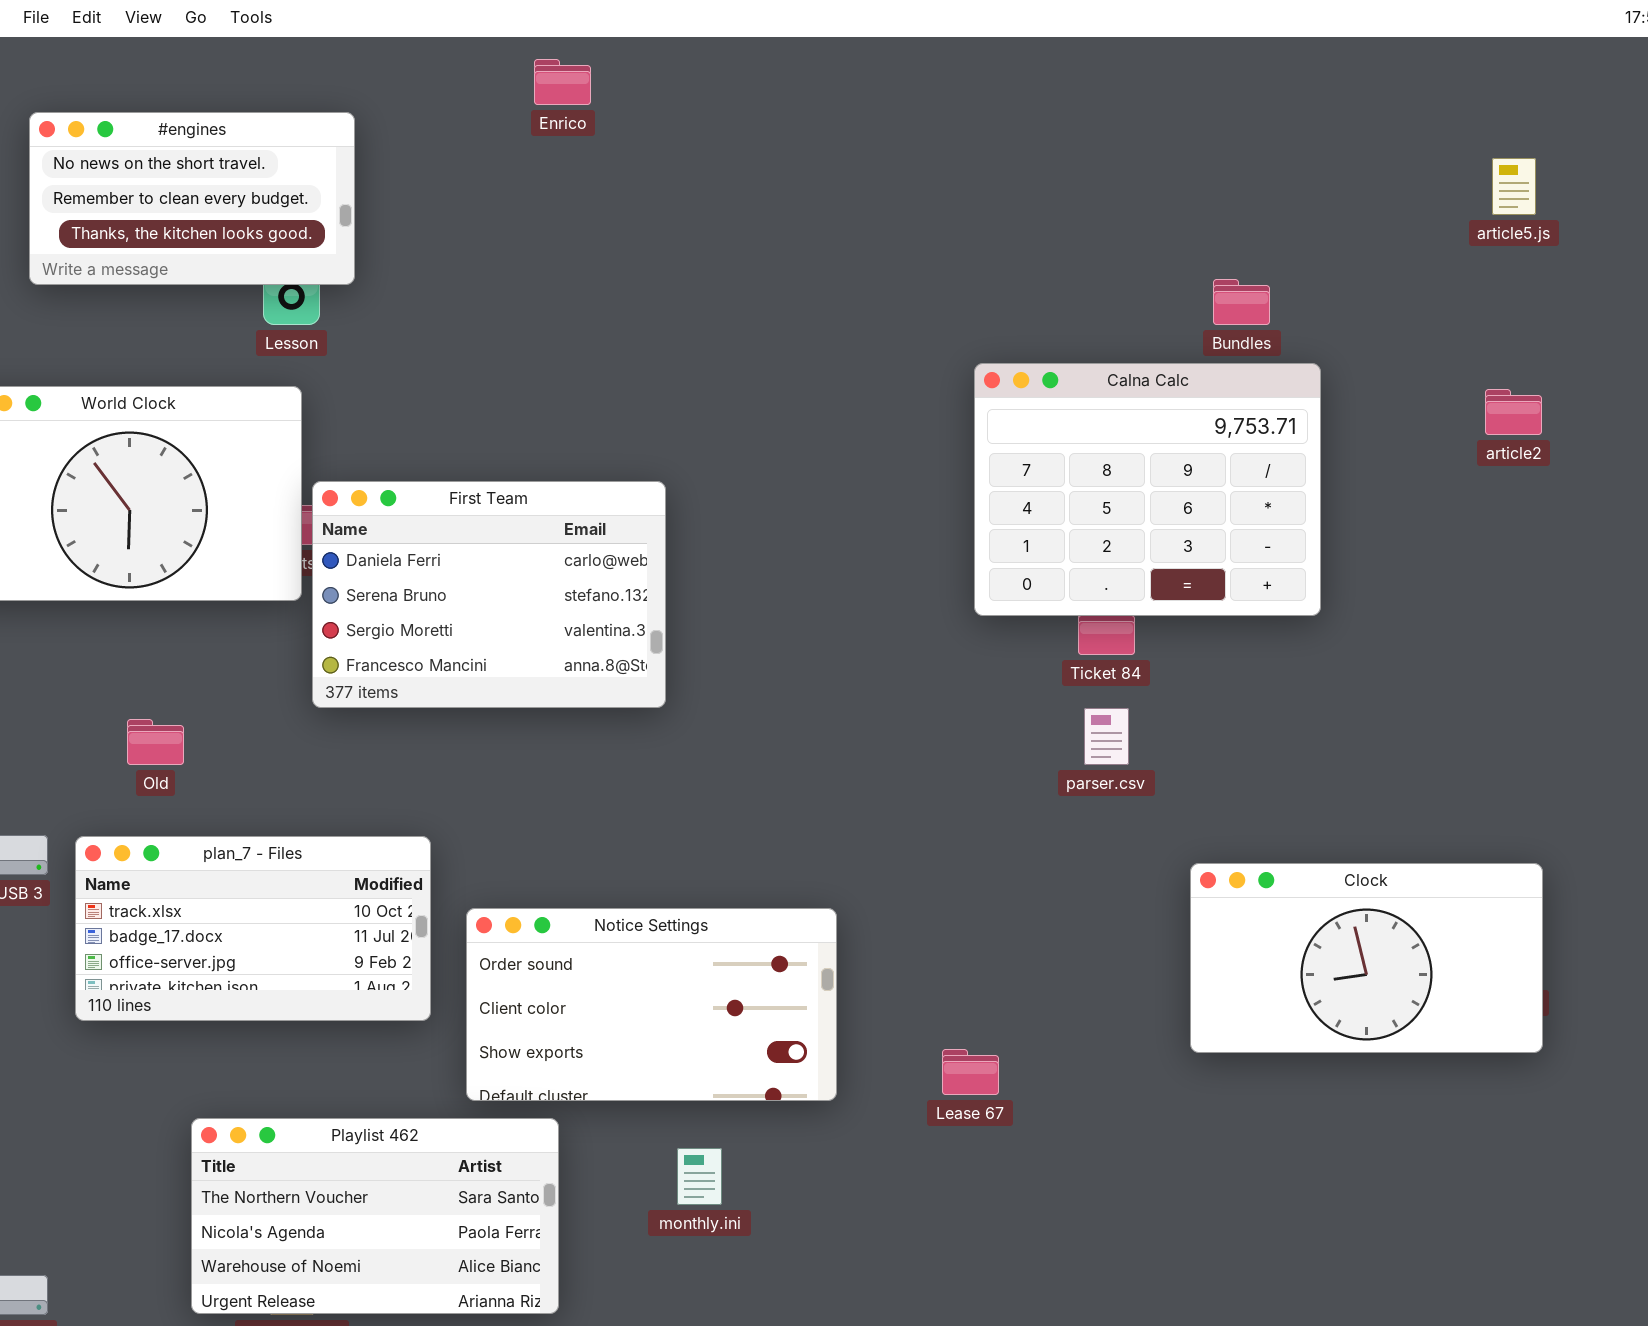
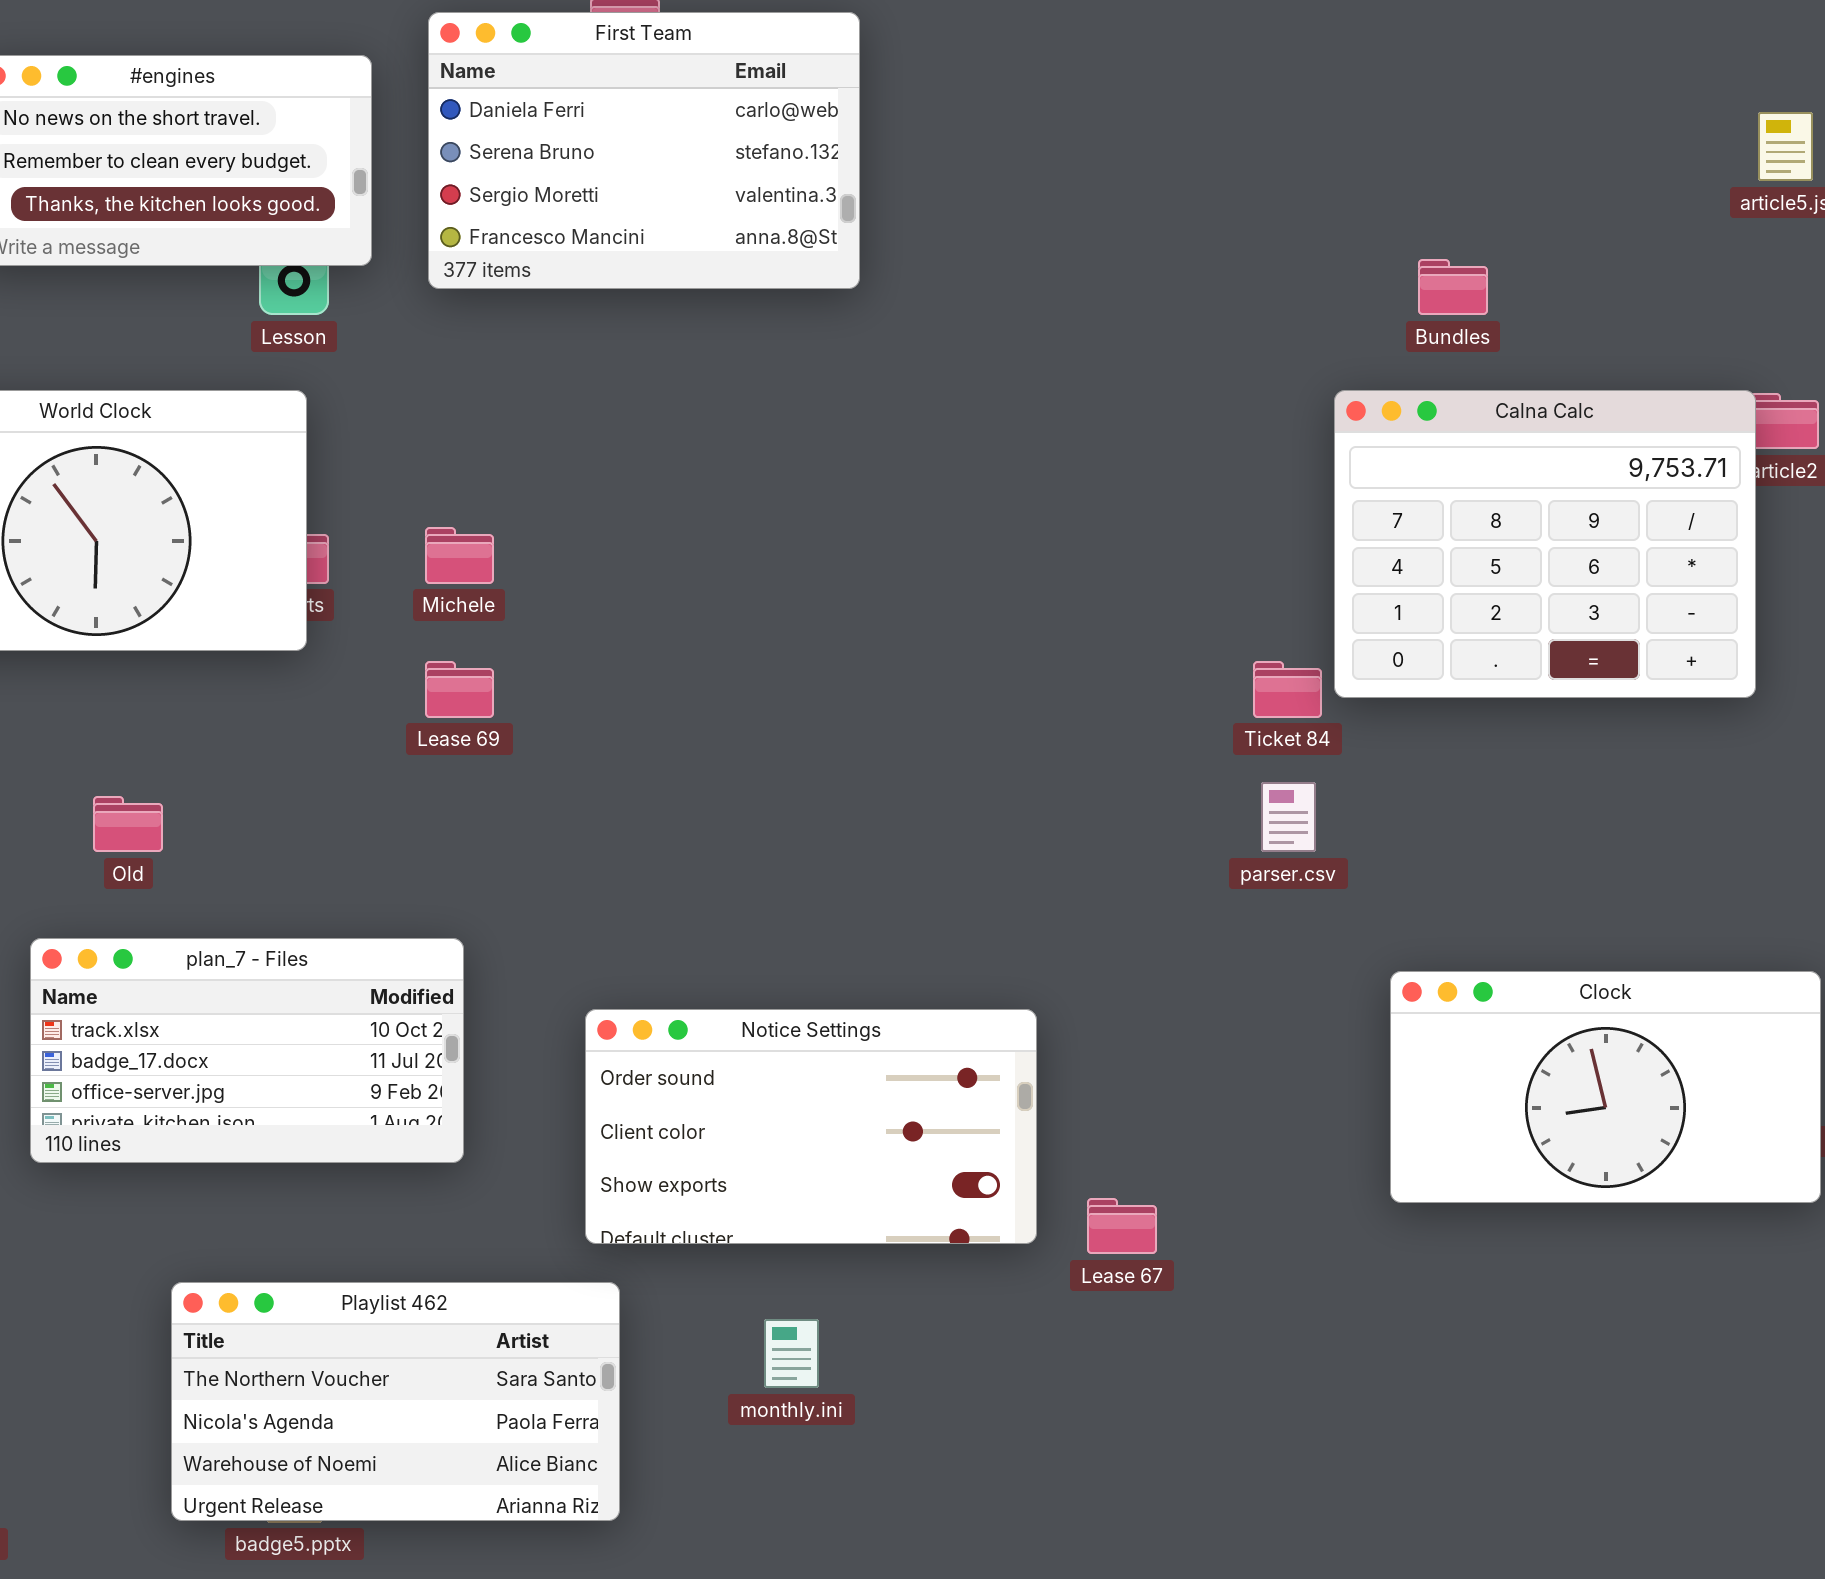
Calna Calc: [974,363,1321,616] -> [1334,390,1756,698], moved
First Team: [312,481,666,708] -> [428,12,860,289], moved
Notice Settings: [466,908,837,1101] -> [585,1009,1037,1244], moved

